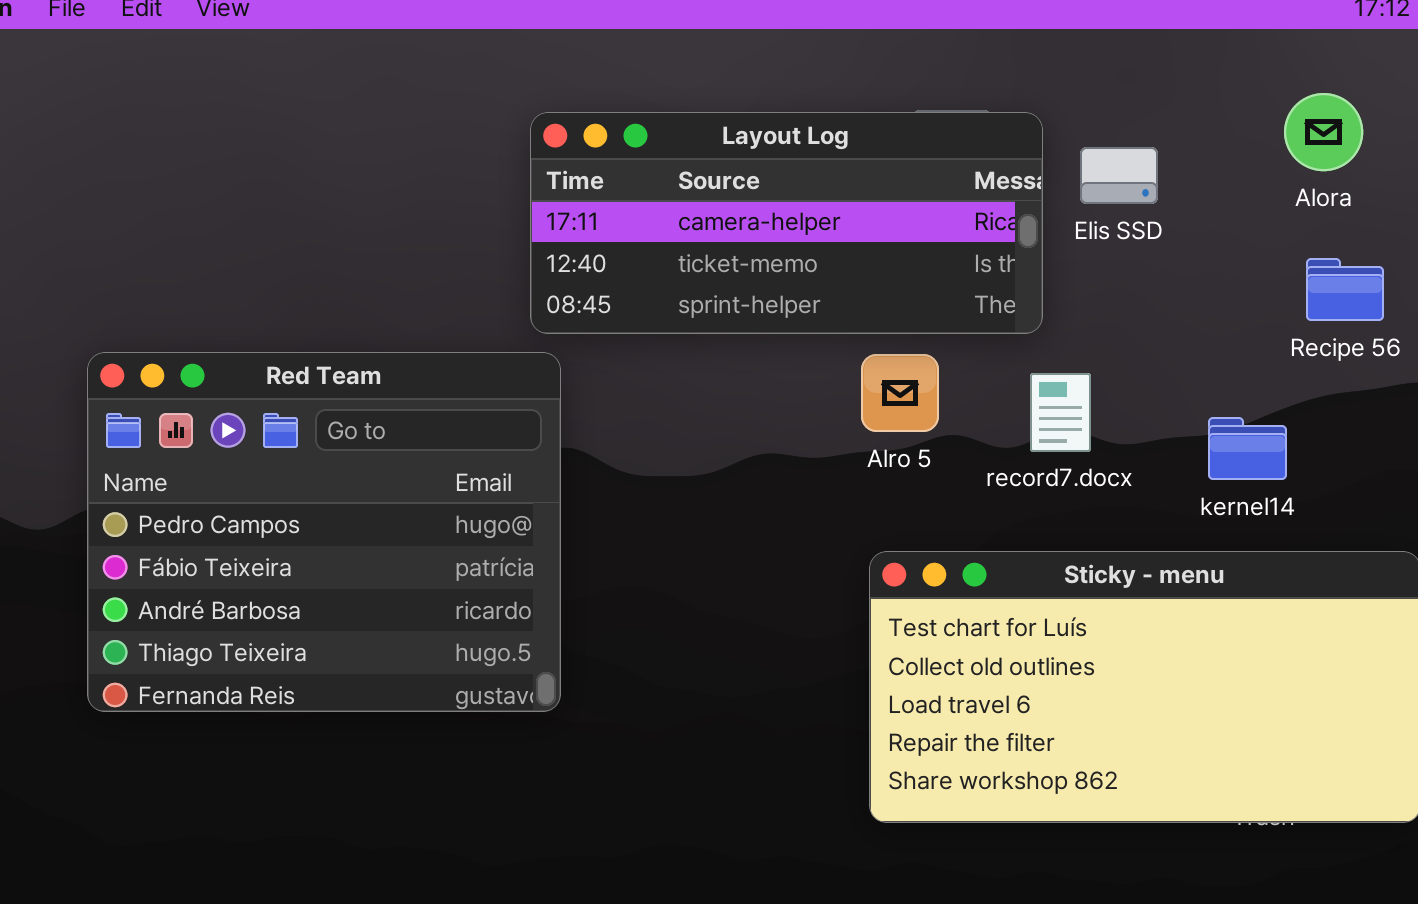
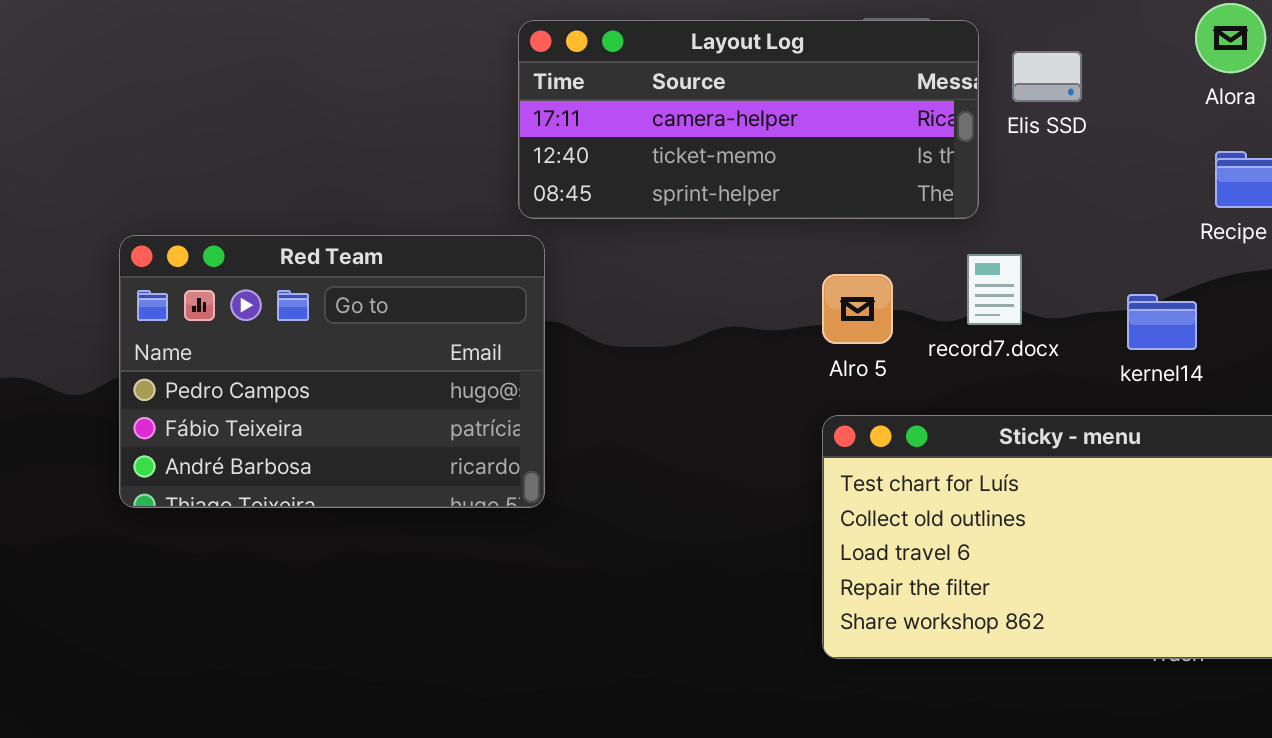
Red Team: [87,352,561,712] -> [119,235,545,508], resized
Alro 5: [861,354,939,432] -> [822,274,893,344], moved

